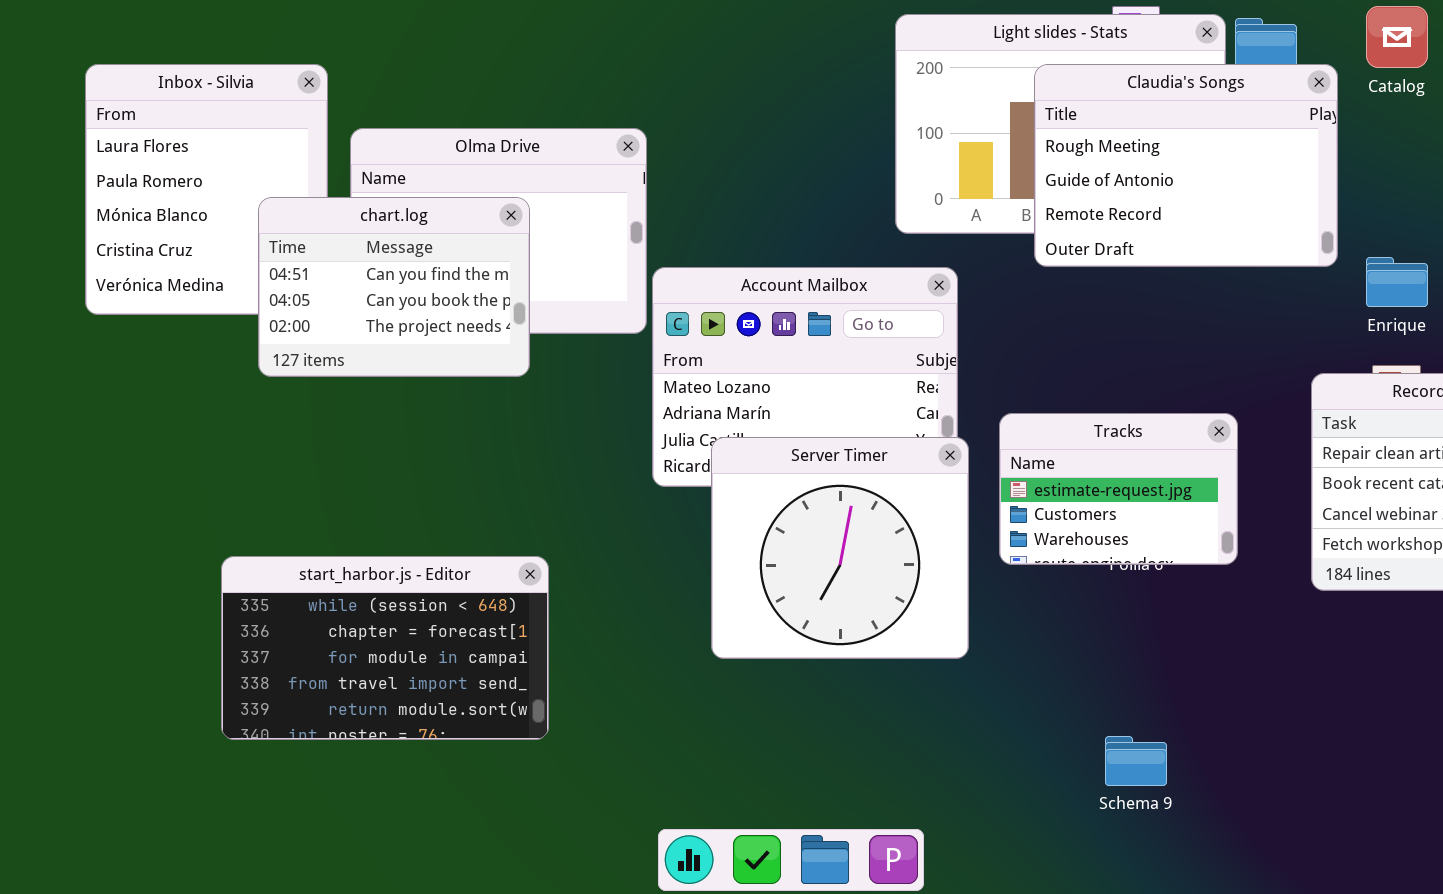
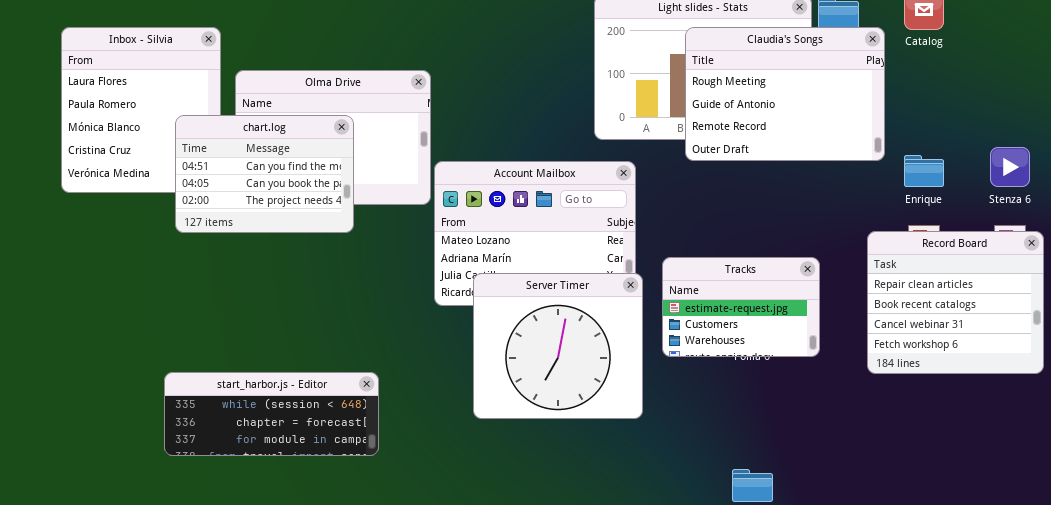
start_harbor.js - Editor: [221,556,549,740] -> [164,372,379,456], moved, resized

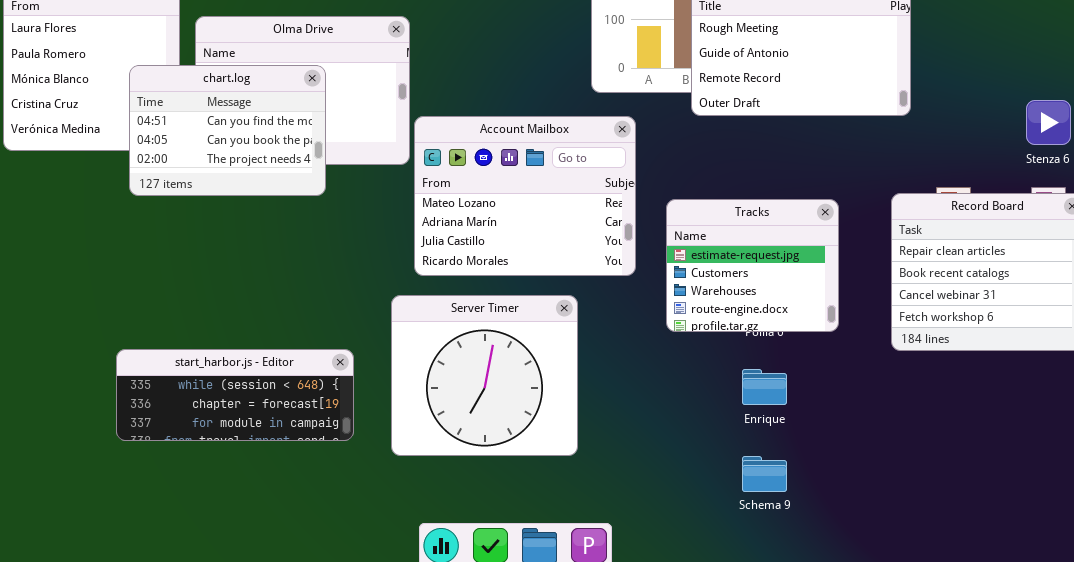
Enrique: [904,155,944,187] -> [742,369,787,405], moved
Tracks: [662,257,820,357] -> [666,199,839,332], resized
Server Timer: [473,273,643,419] -> [391,295,578,456], moved

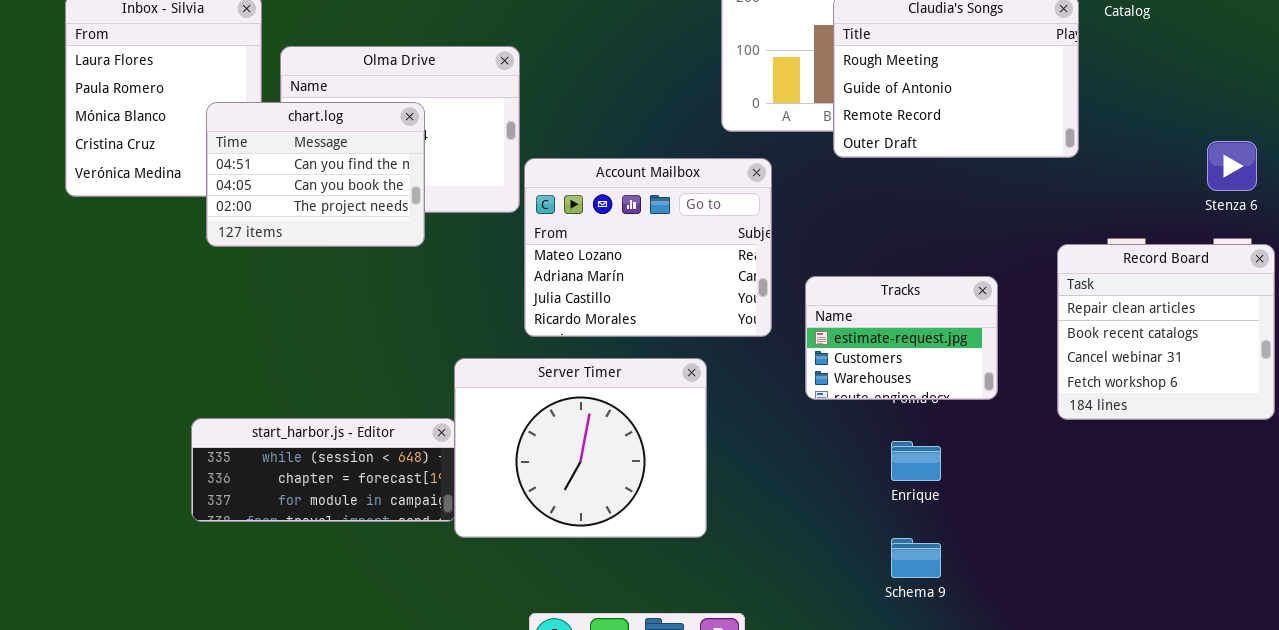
Tracks: [666,199,839,332] -> [805,276,998,400], resized
Server Timer: [391,295,578,456] -> [454,358,707,538], resized

